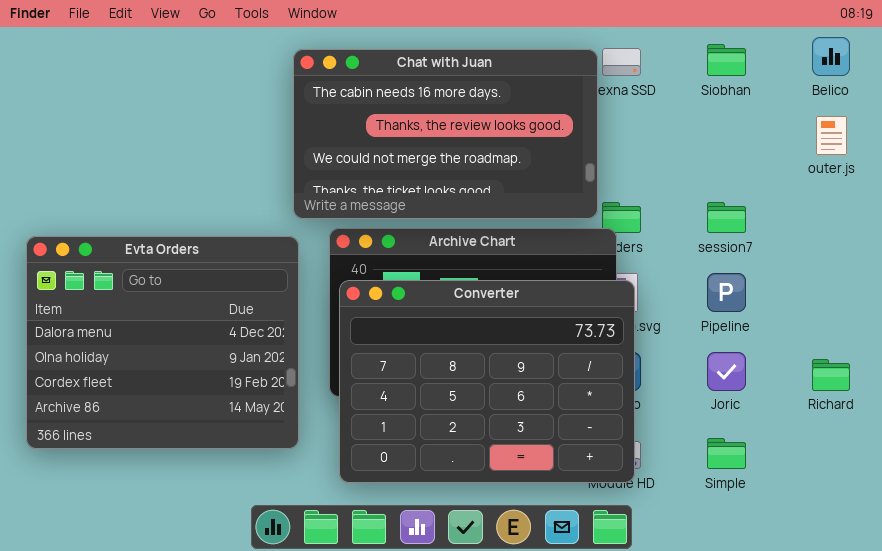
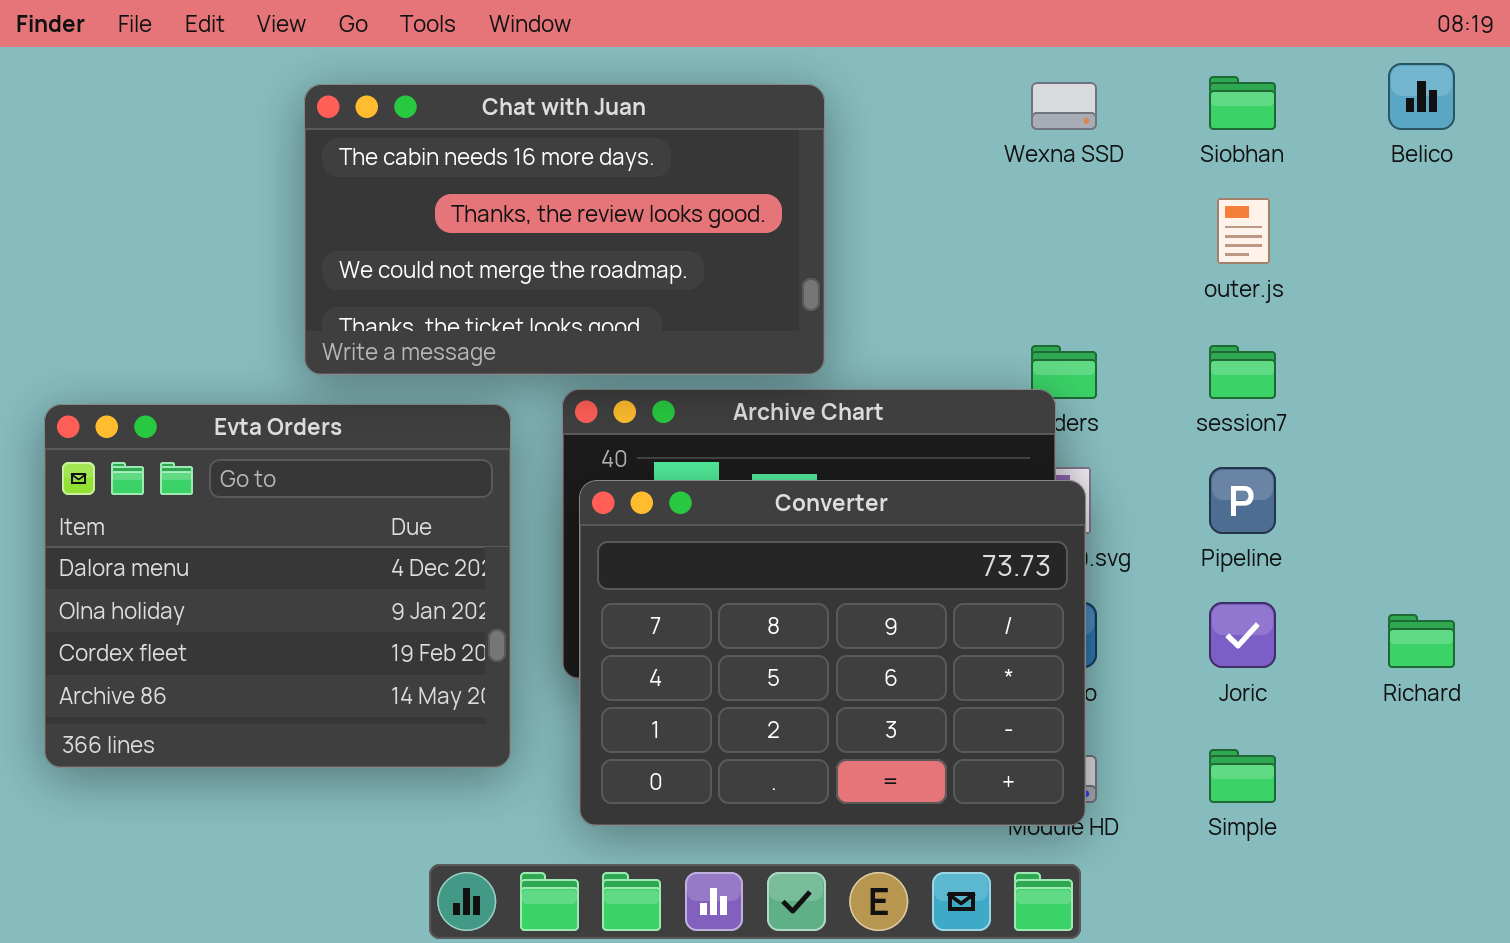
Chat with Juan: [293,49,598,219] -> [304,84,825,375], moved
outer.js: [816,116,847,155] -> [1217,198,1270,264], moved

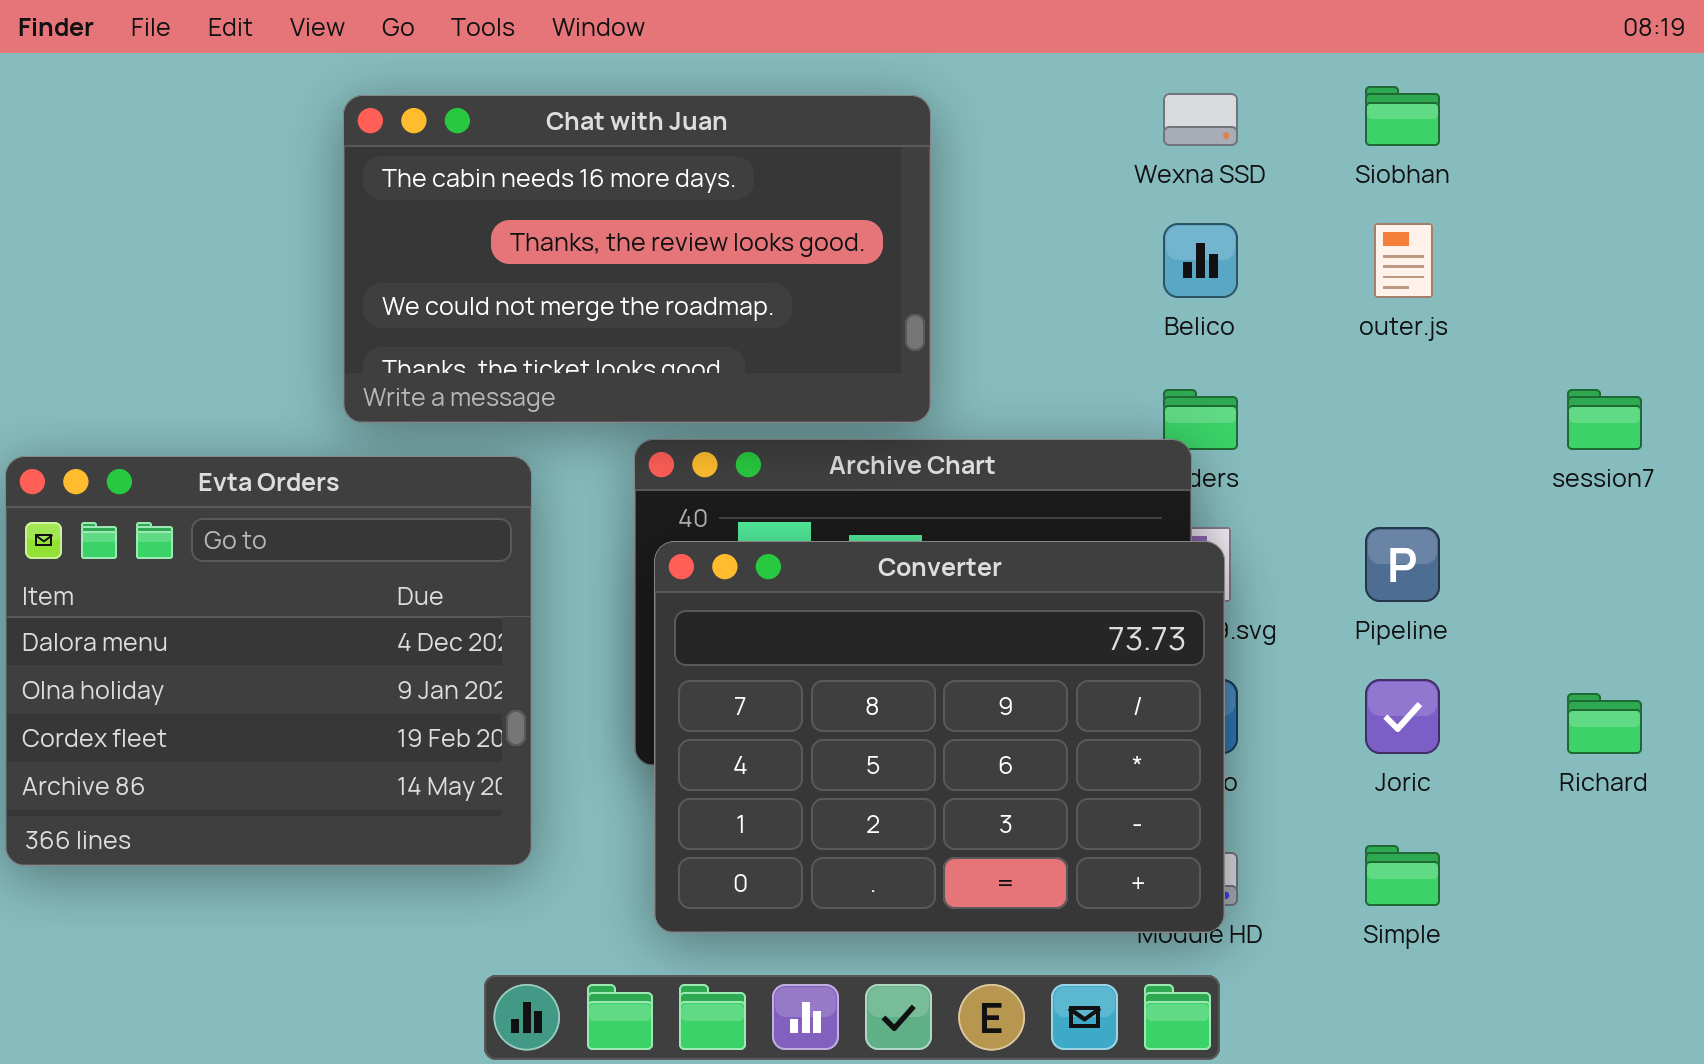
Belico: [1388,63,1455,130] -> [1163,223,1238,298], moved
session7: [1209,345,1276,399] -> [1567,389,1642,450], moved
Evta Orders: [44,404,511,768] -> [5,456,532,866], moved

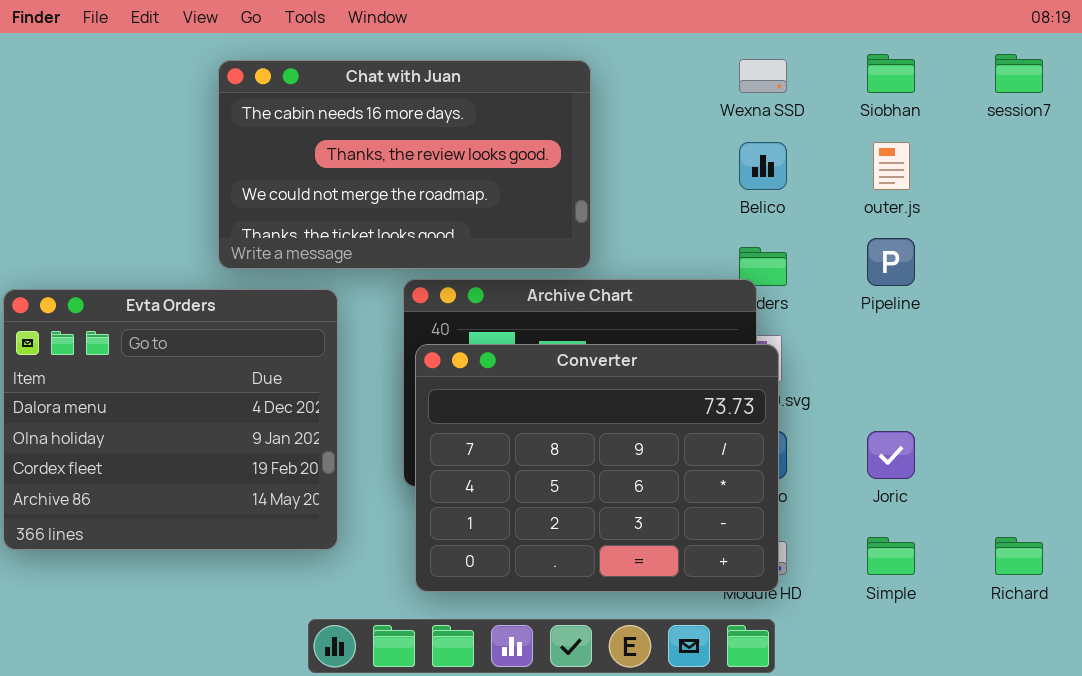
session7: [1567,389,1642,450] -> [995,54,1043,93], moved
Pipeline: [1365,527,1440,602] -> [867,238,915,286], moved
Richard: [1567,693,1642,754] -> [995,537,1043,575], moved

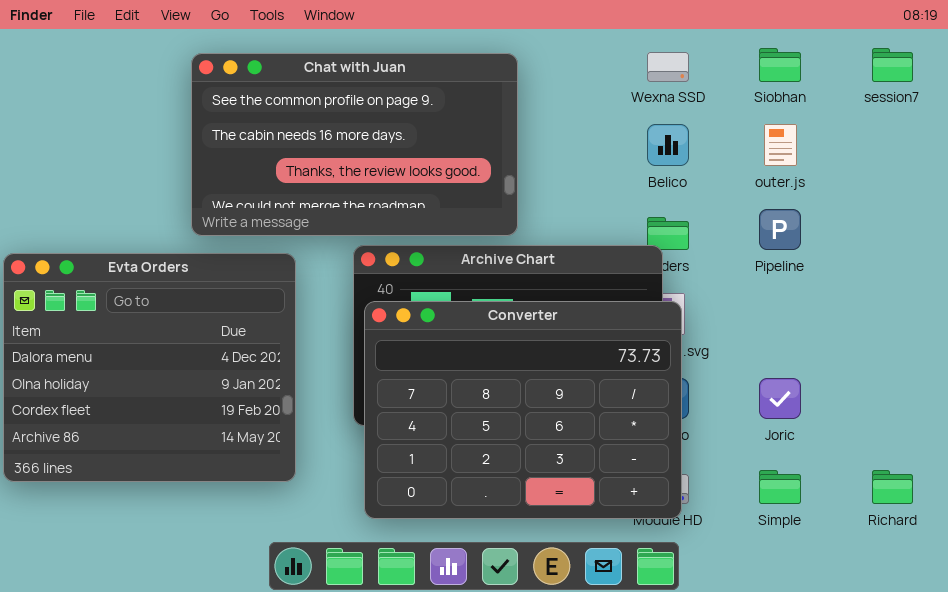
Chat with Juan: [218,60,591,269] -> [191,53,518,236], scrolled up 1 row

